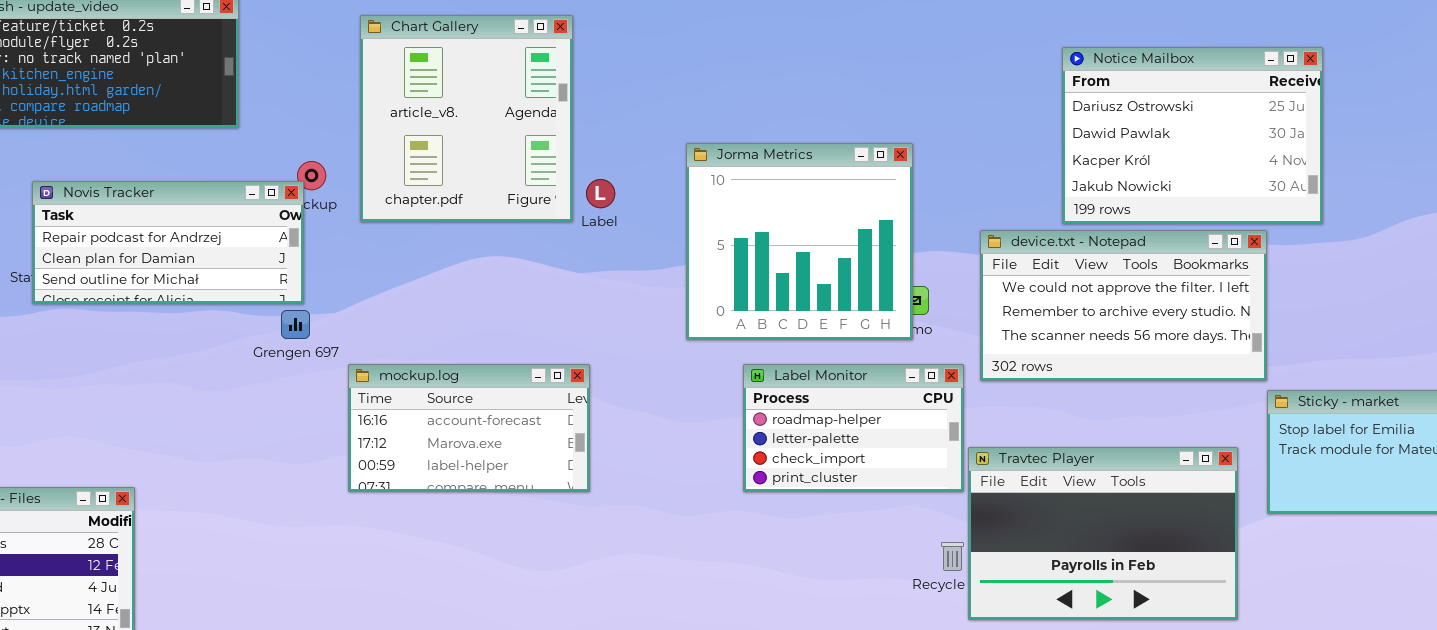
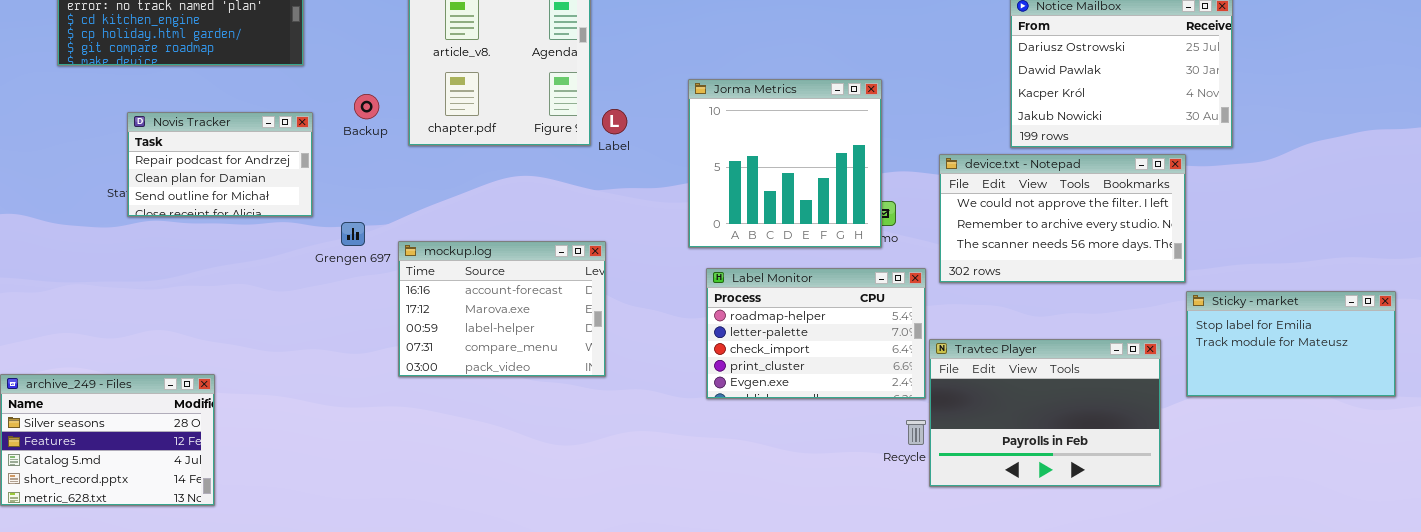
Novis Tracker: [32,181,304,304] -> [127,112,313,217], resized
mockup.log: [348,364,590,492] -> [398,241,606,377], resized
Label Monitor: [743,364,964,492] -> [706,268,926,399], resized

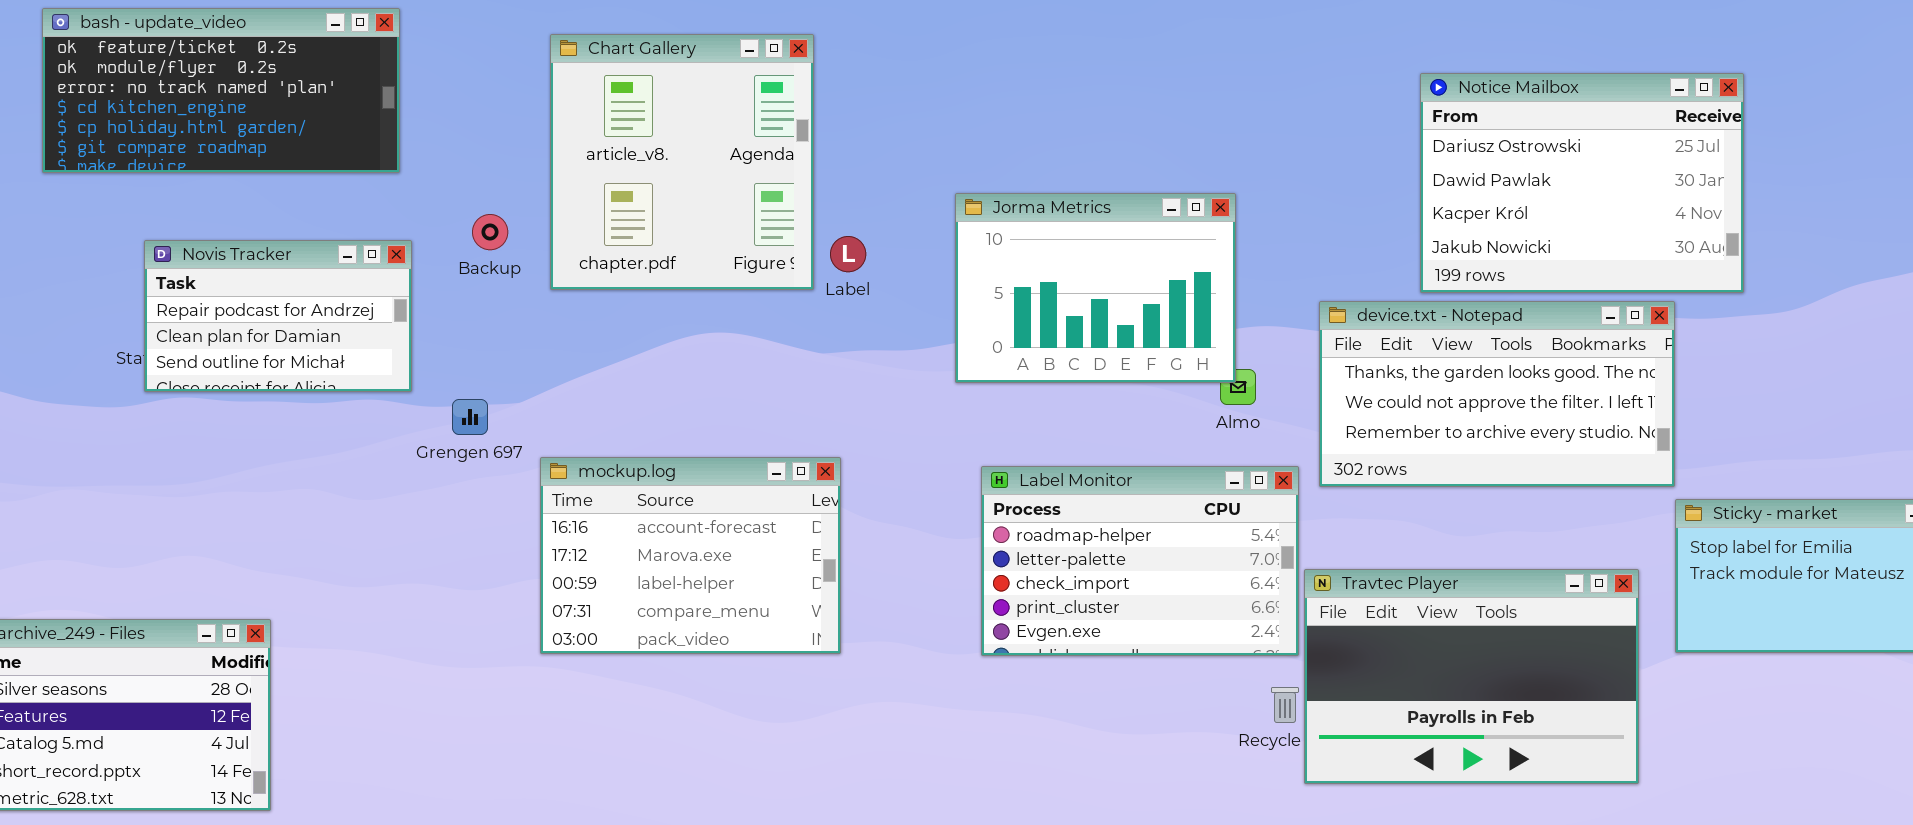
Jorma Metrics: [688,79,882,248] -> [955,193,1236,383], resized
device.txt - Notepad: [939,154,1186,283] -> [1319,301,1675,487], scrolled up 1 row
mockup.log: [398,241,606,377] -> [540,457,841,654], moved

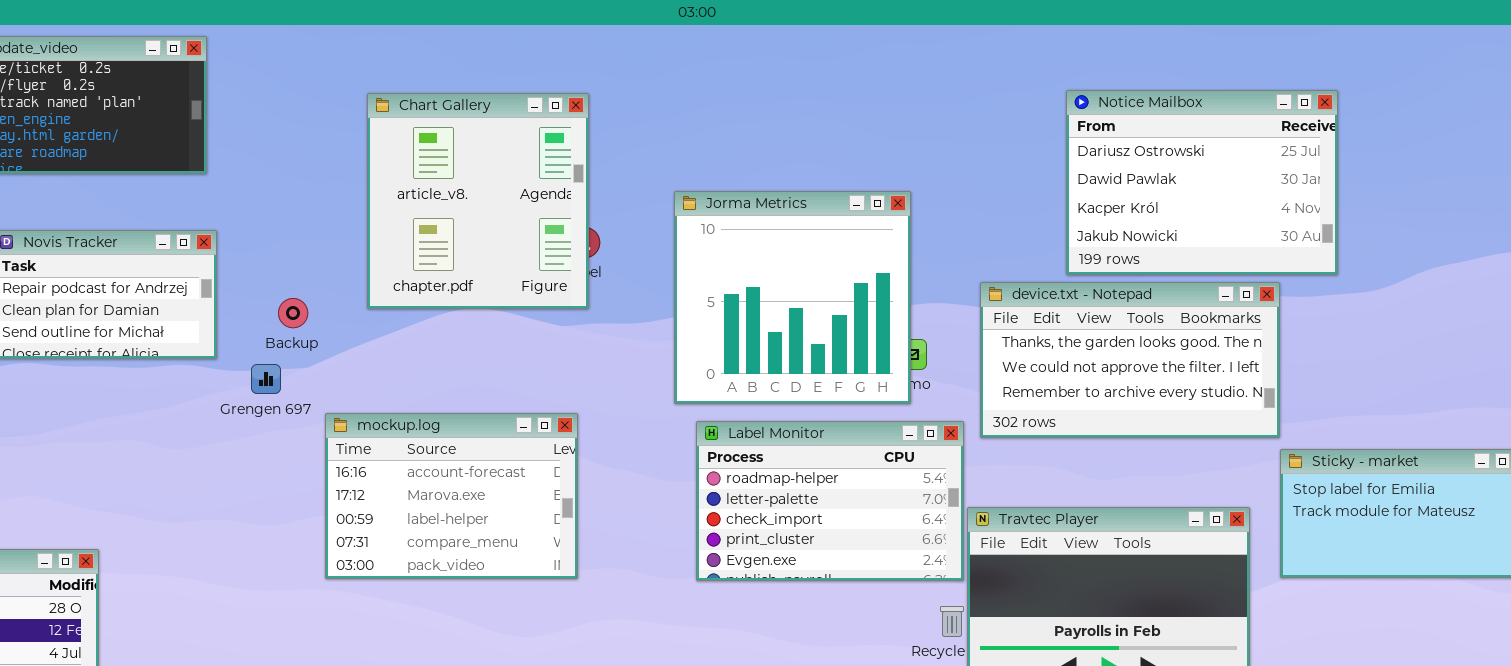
Chart Gallery: [550,34,814,290] -> [367,93,589,309], moved
Jorma Metrics: [955,193,1236,383] -> [674,191,911,404], resized
Backup: [472,214,508,250] -> [278,298,308,328], moved

